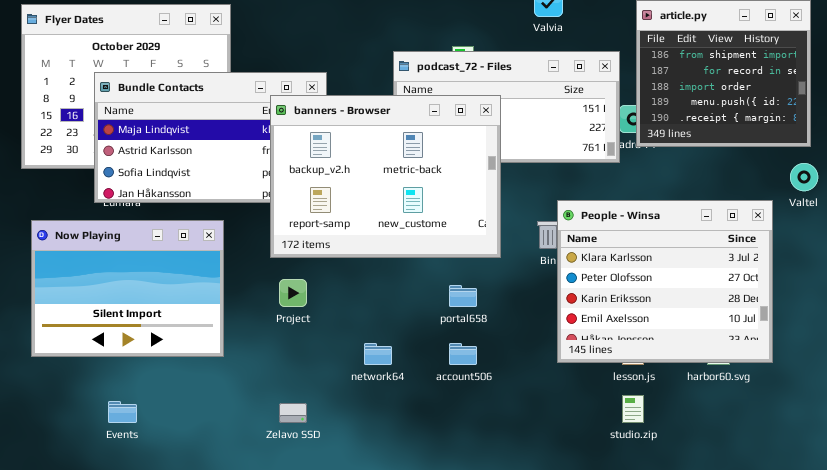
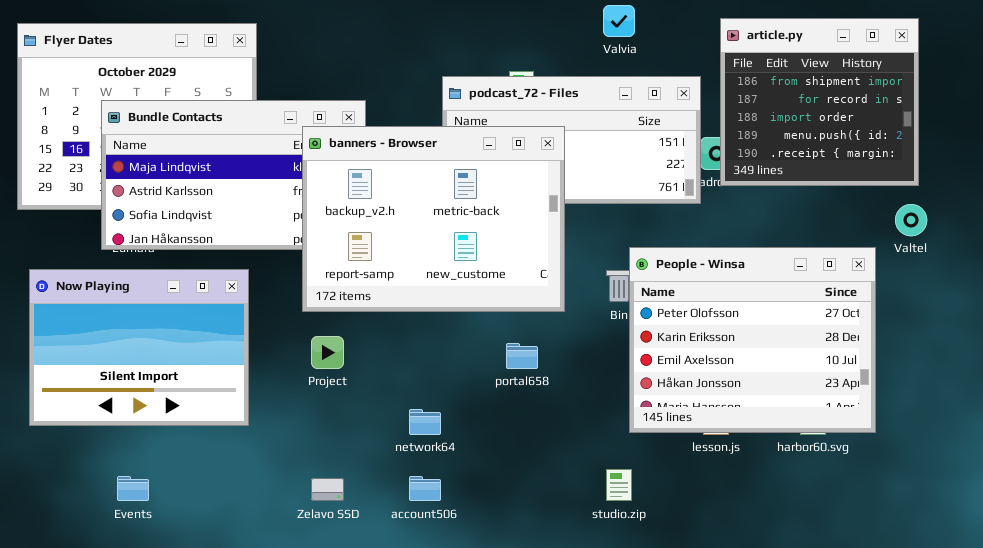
People - Winsa: [557,200,773,363] -> [629,247,876,433], scrolled down 1 row
account506: [449,343,477,365] -> [409,476,441,501], moved
studio.zip: [622,395,644,423] -> [606,469,632,501], moved

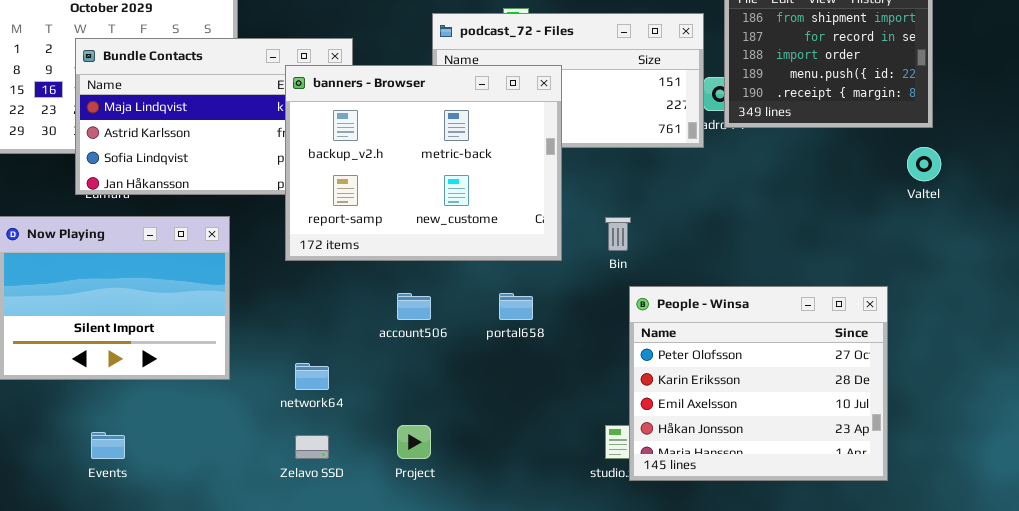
People - Winsa: [629,247,876,433] -> [629,286,888,481], moved
Project: [311,336,344,369] -> [397,425,431,459], moved
network64: [409,409,441,435] -> [295,363,329,390], moved
account506: [409,476,441,501] -> [397,293,431,320], moved

